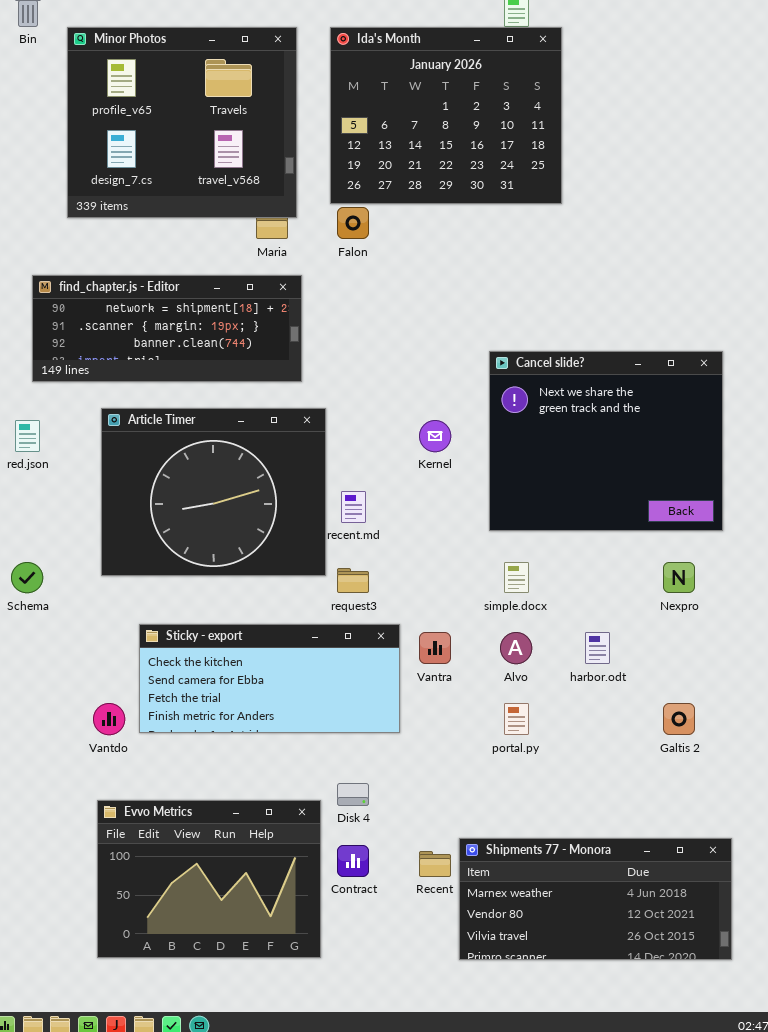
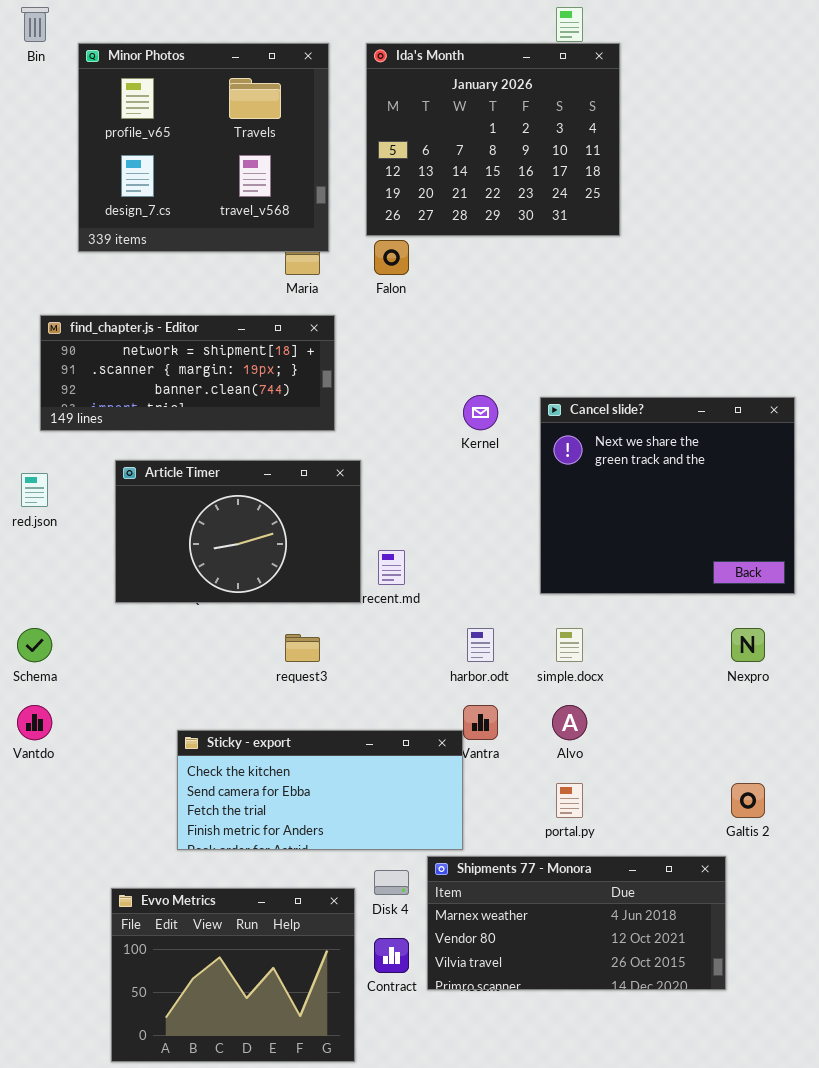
Article Timer: [101,408,326,576] -> [115,460,361,603], resized
Kernel: [419,420,451,452] -> [463,395,498,430], moved
request3: [337,568,369,593] -> [285,634,320,662], moved
Sticky - export: [139,624,400,733] -> [177,730,463,850], moved
harbor.odt: [585,632,610,664] -> [467,628,494,662], moved
Vantdo: [93,703,125,735] -> [17,705,52,740], moved
Shipments 77 - Monora: [459,838,732,960] -> [427,856,726,990], moved

